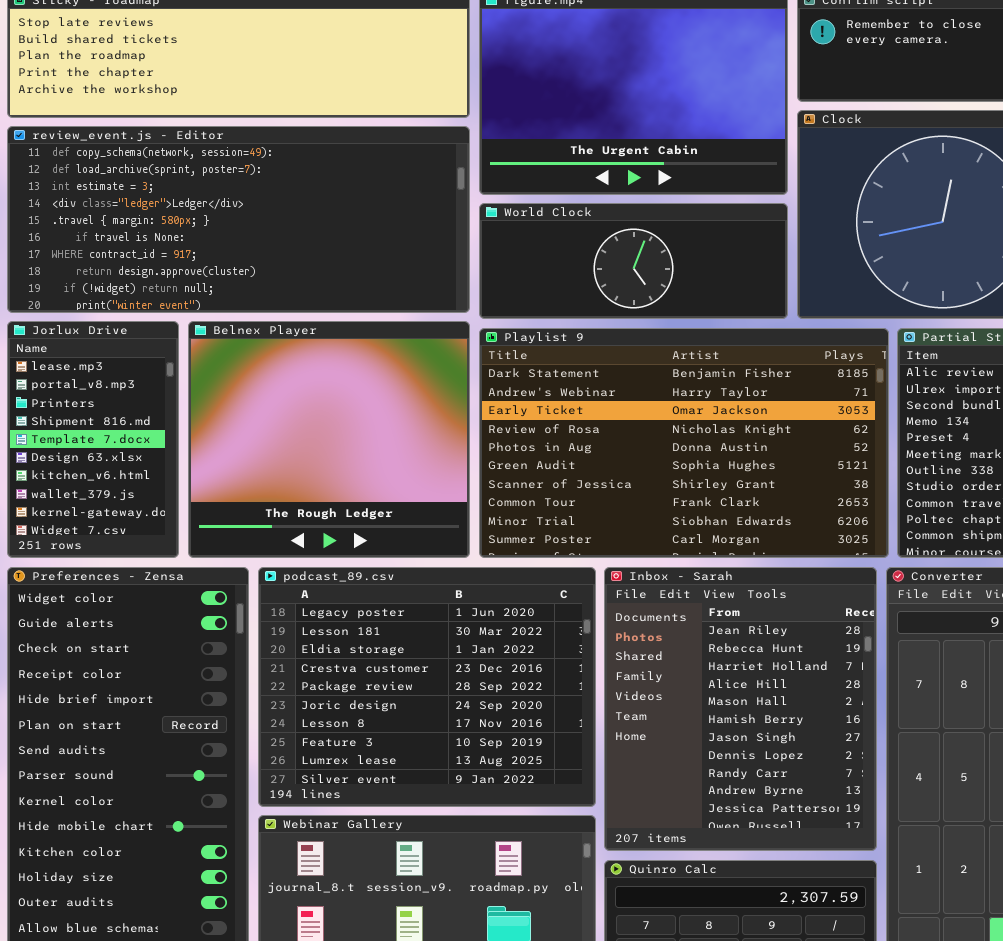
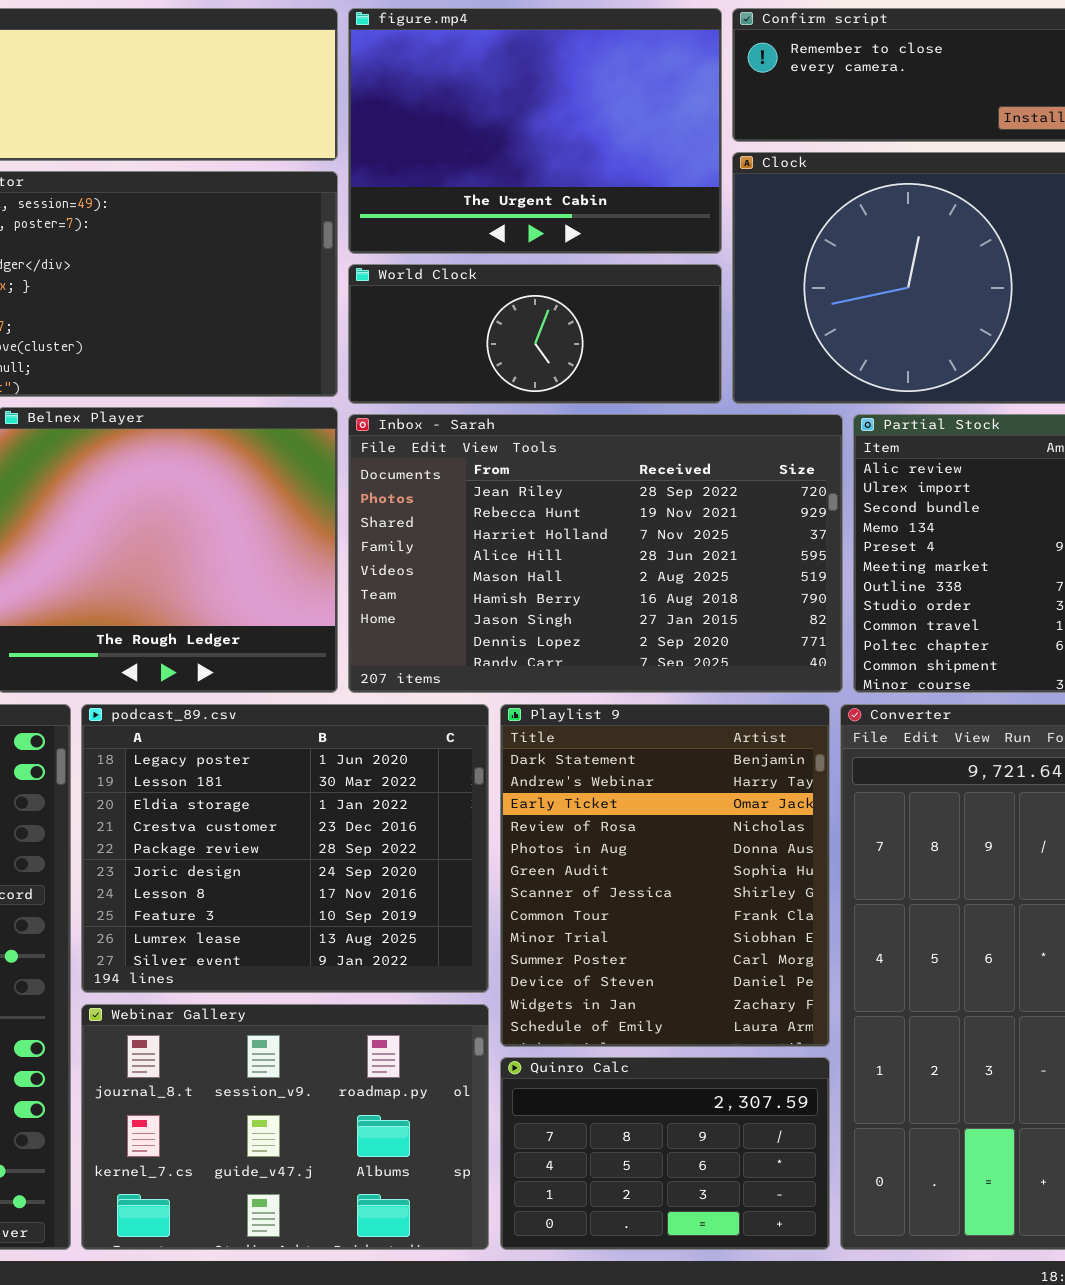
Playlist 9: [479,328,889,558] -> [500,704,830,1047], moved, resized
Inbox - Sarah: [604,567,877,851] -> [348,414,843,693], moved, resized

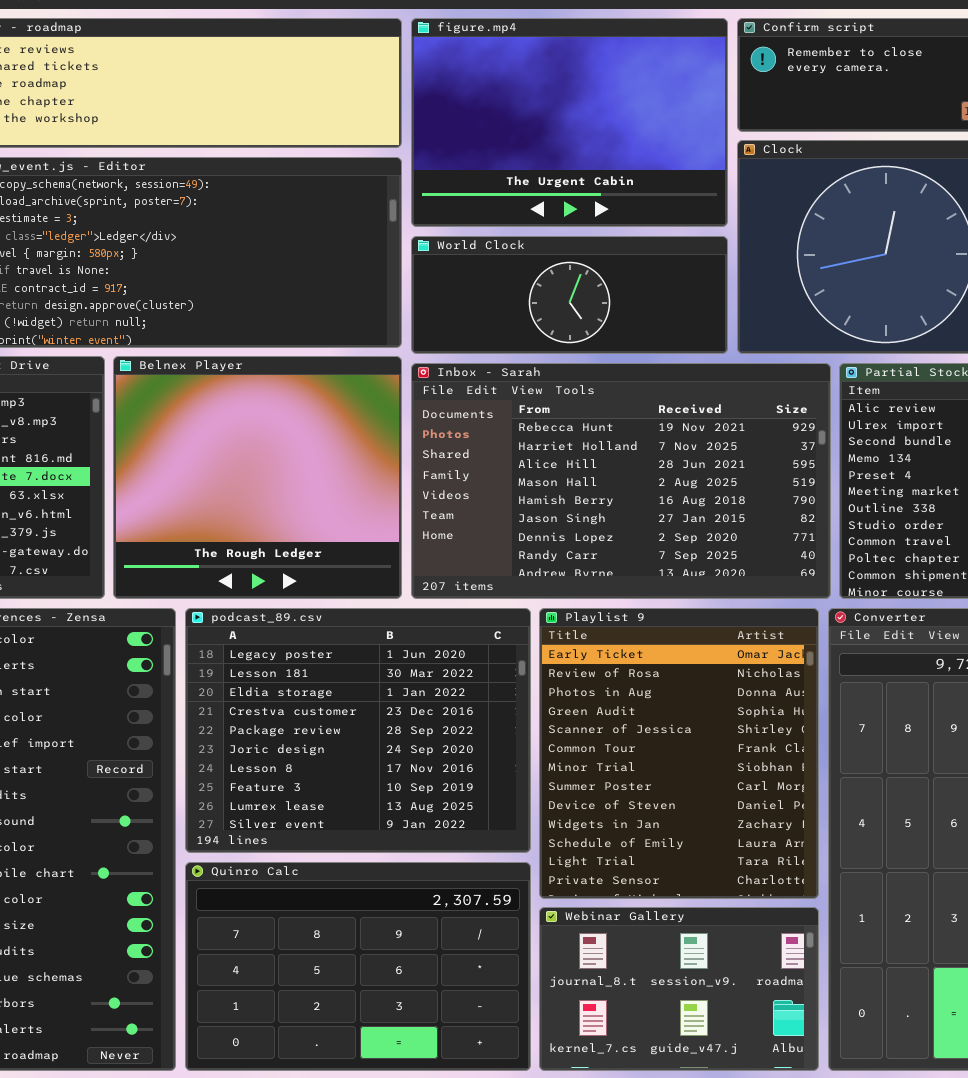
Inbox - Sarah: [348,414,843,693] -> [411,363,831,599], scrolled down 1 row
Playlist 9: [500,704,830,1047] -> [539,608,819,899], scrolled down 2 rows
Webinar Gallery: [81,1004,489,1250] -> [539,907,819,1071], moved, resized
Quinro Calc: [500,1057,830,1250] -> [185,862,531,1071], moved, resized

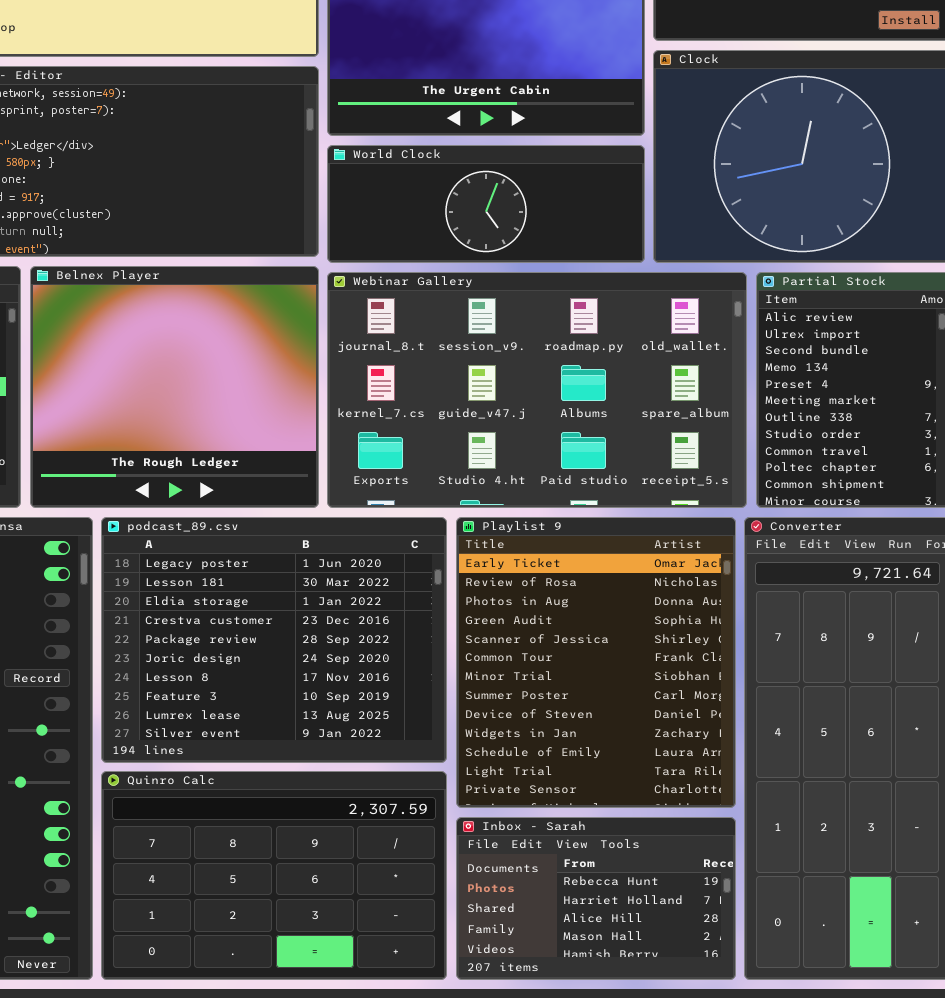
Inbox - Sarah: [411,363,831,599] -> [456,817,736,980], moved, resized
Webinar Gallery: [539,907,819,1071] -> [327,272,747,508], moved, resized

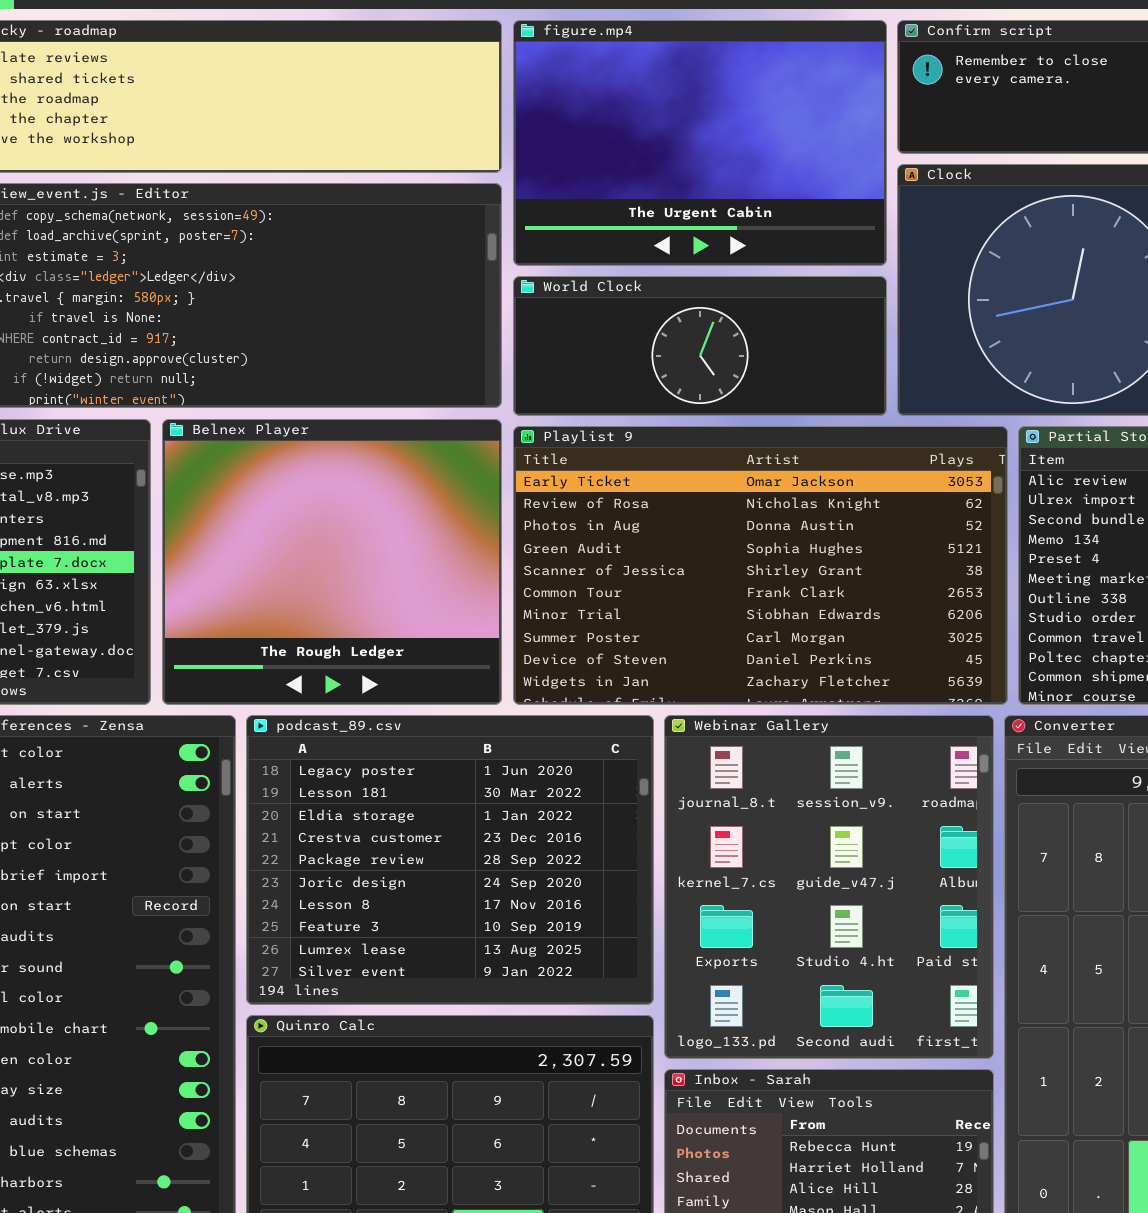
Webinar Gallery: [327,272,747,508] -> [664,715,994,1059], moved, resized
Playlist 9: [456,517,736,808] -> [513,426,1008,705], moved, resized

